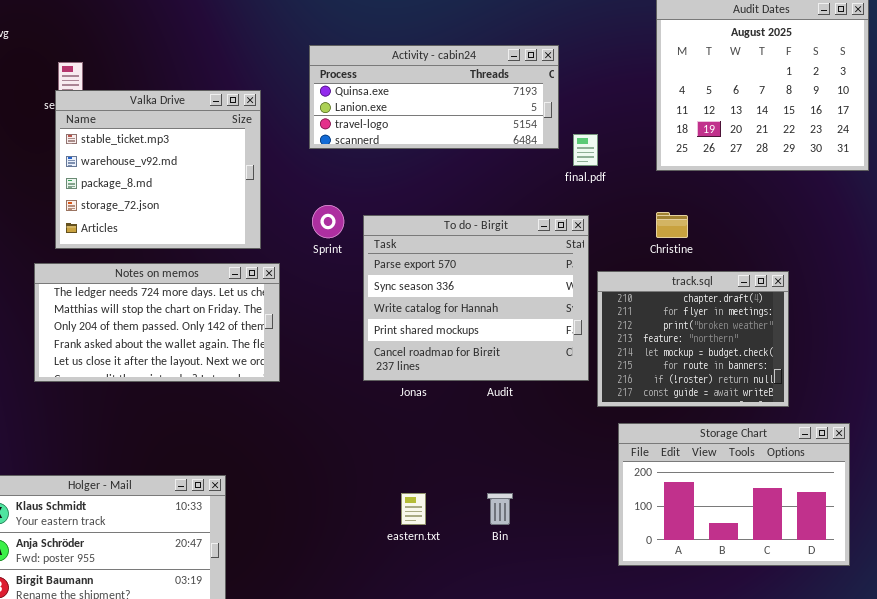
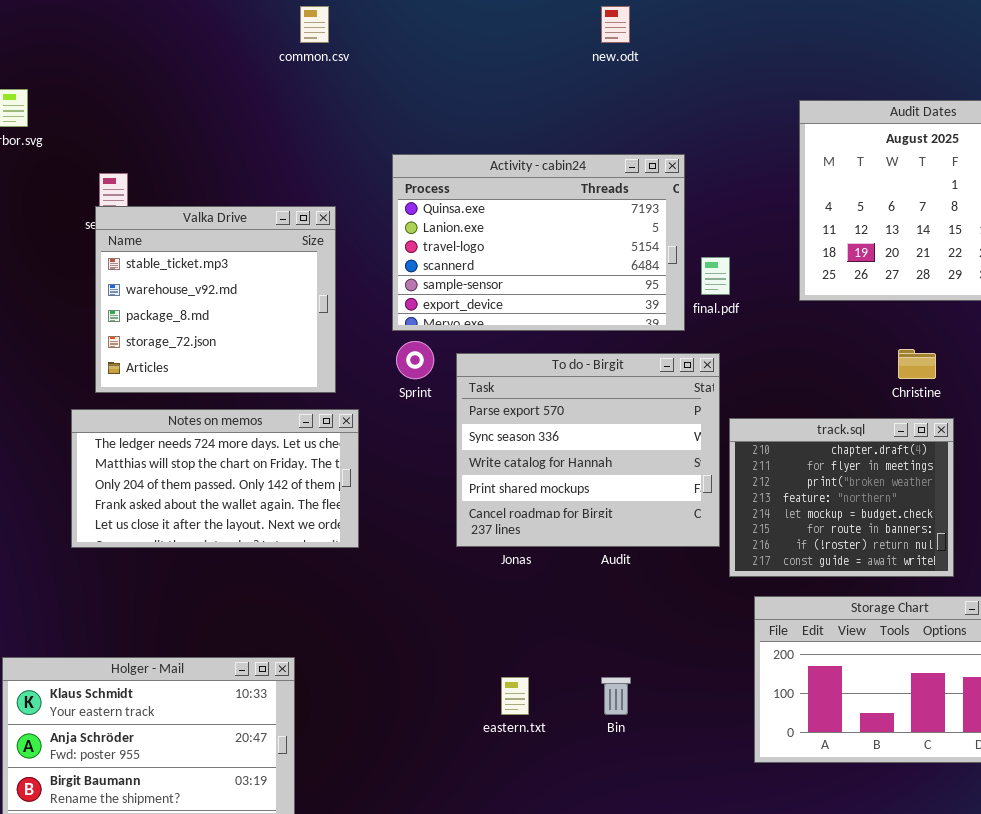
Activity - cabin24: [309,45,559,149] -> [392,154,685,331], resized
Christine: [656,212,688,238] -> [898,349,936,379], moved

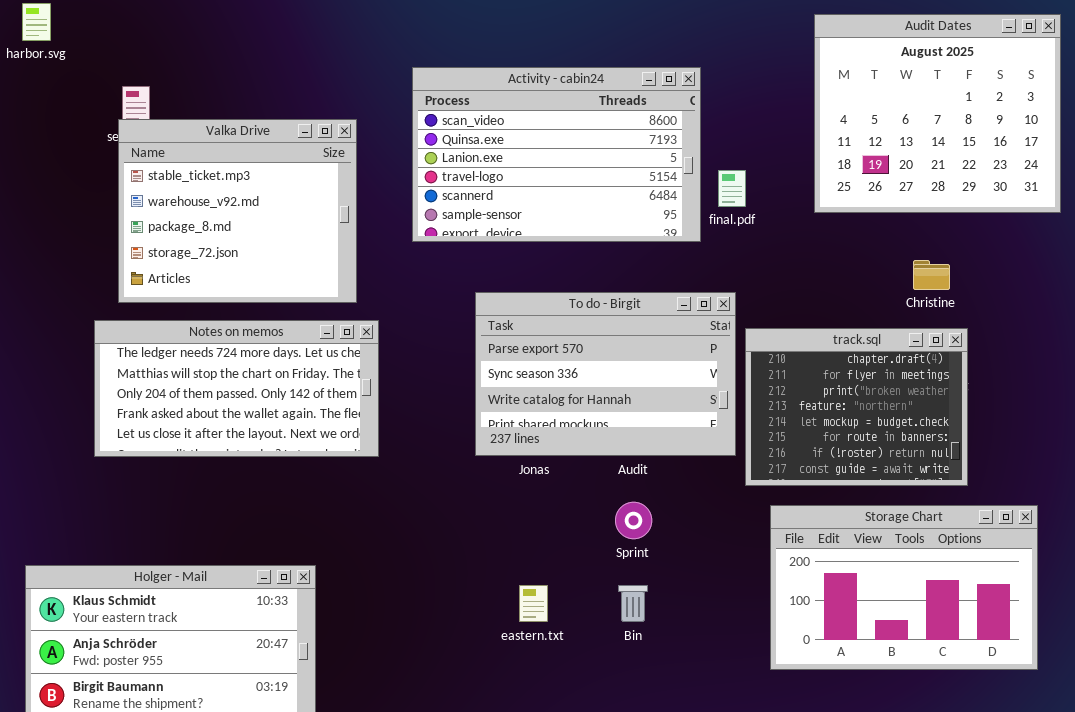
Activity - cabin24: [392,154,685,331] -> [412,67,701,242], scrolled up 1 row
Sprint: [396,341,434,379] -> [615,502,652,539], moved
To do - Birgit: [456,353,720,547] -> [475,292,736,456], resized

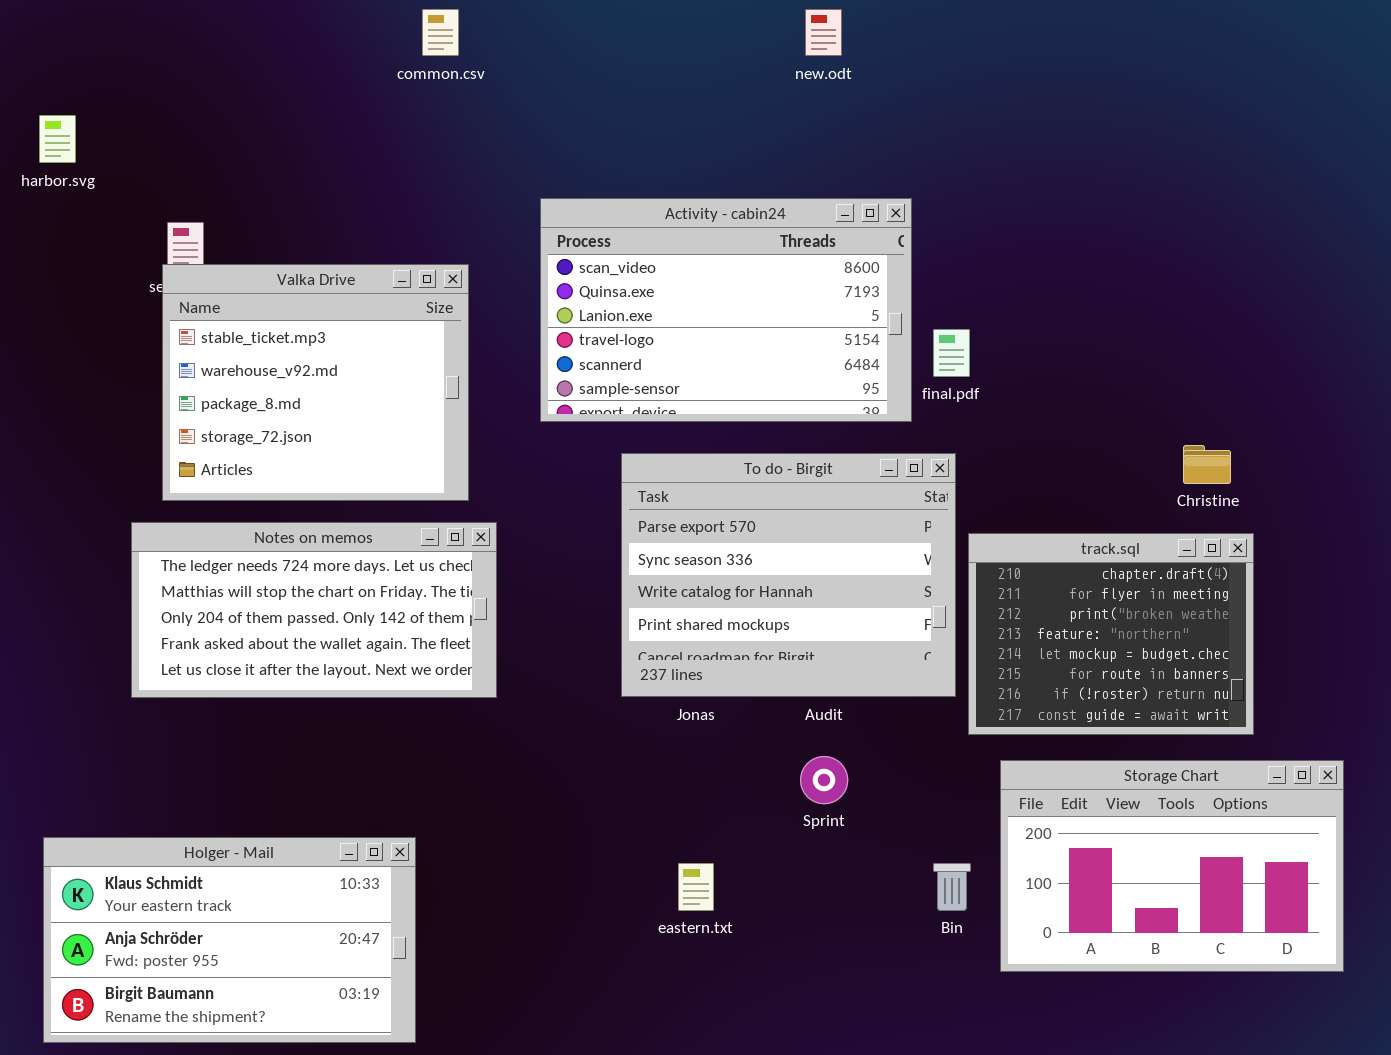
Audit Dates: [814,14,1061,213] -> none, closed
To do - Birgit: [475,292,736,456] -> [621,453,956,697], resized
Bin: [618,585,648,622] -> [933,863,971,911], moved

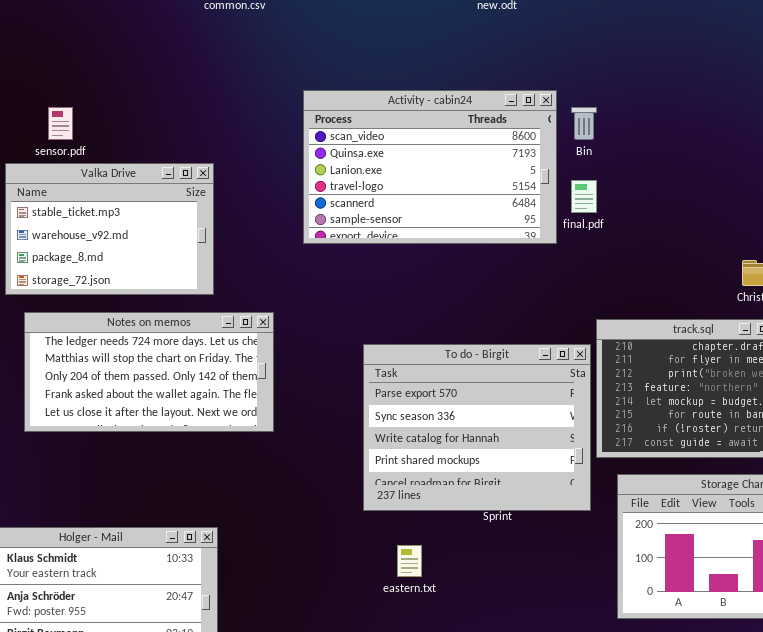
Valka Drive: [162,264,469,501] -> [5,163,214,295], moved, resized
To do - Birgit: [621,453,956,697] -> [363,344,591,511], moved
Bin: [933,863,971,911] -> [571,107,597,140], moved

